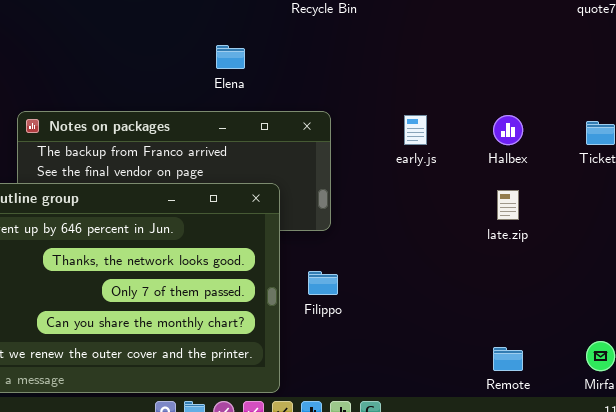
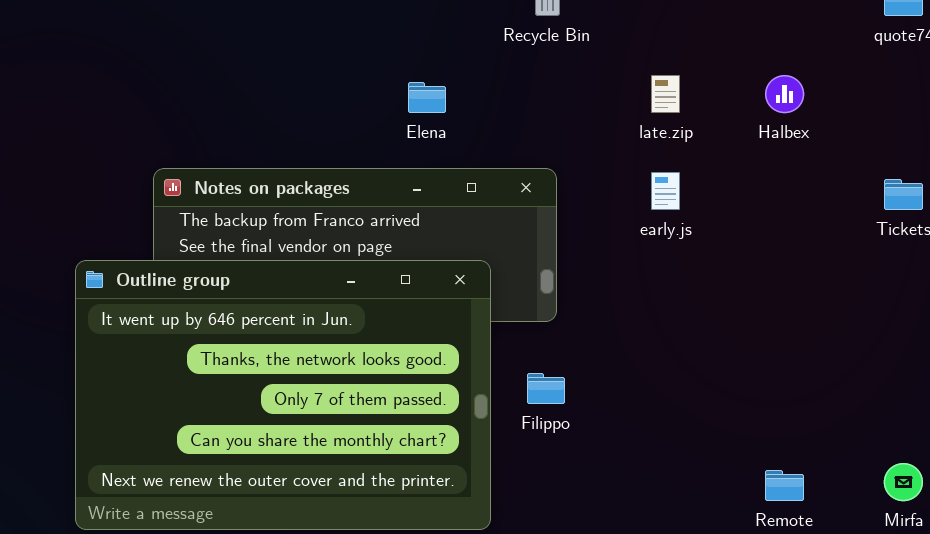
Halbex: [493,115,523,145] -> [765,75,804,113], moved
late.zip: [497,190,519,220] -> [651,75,680,113], moved

